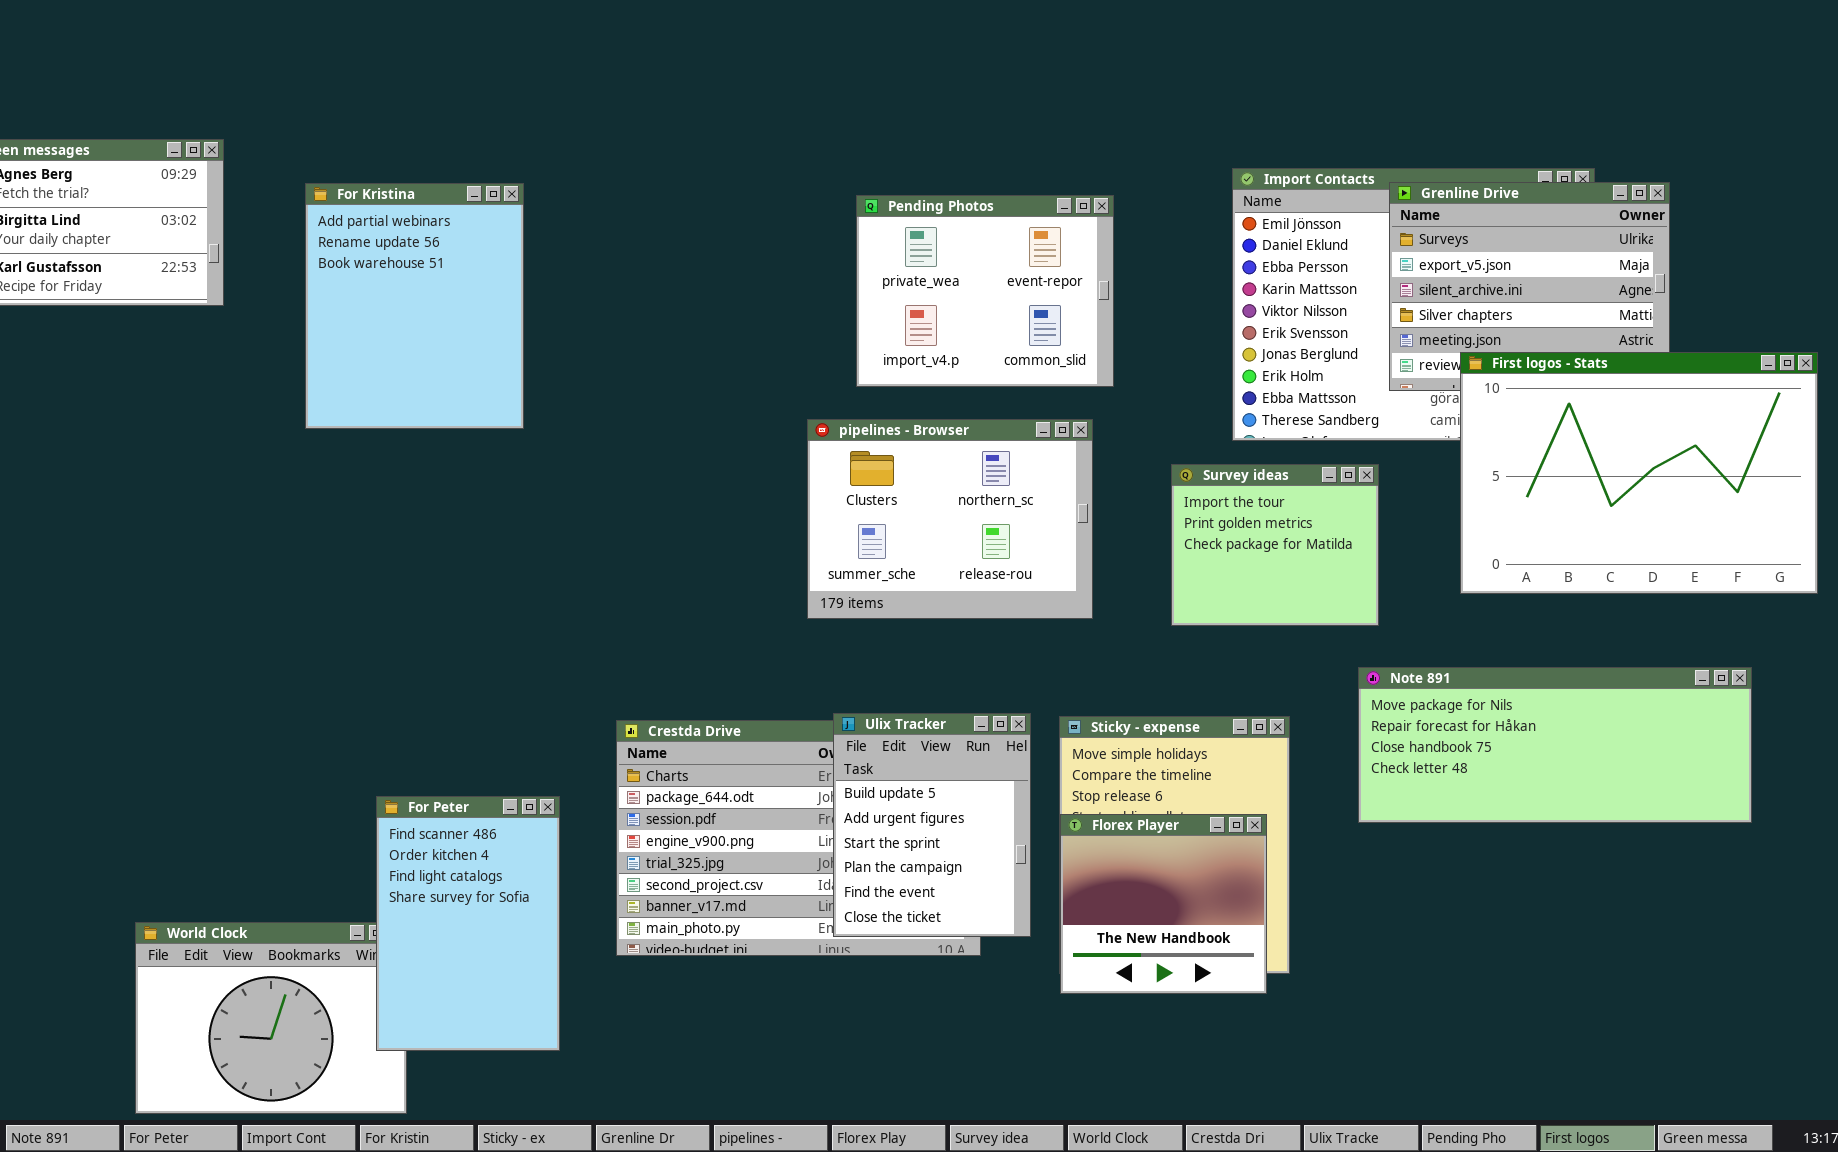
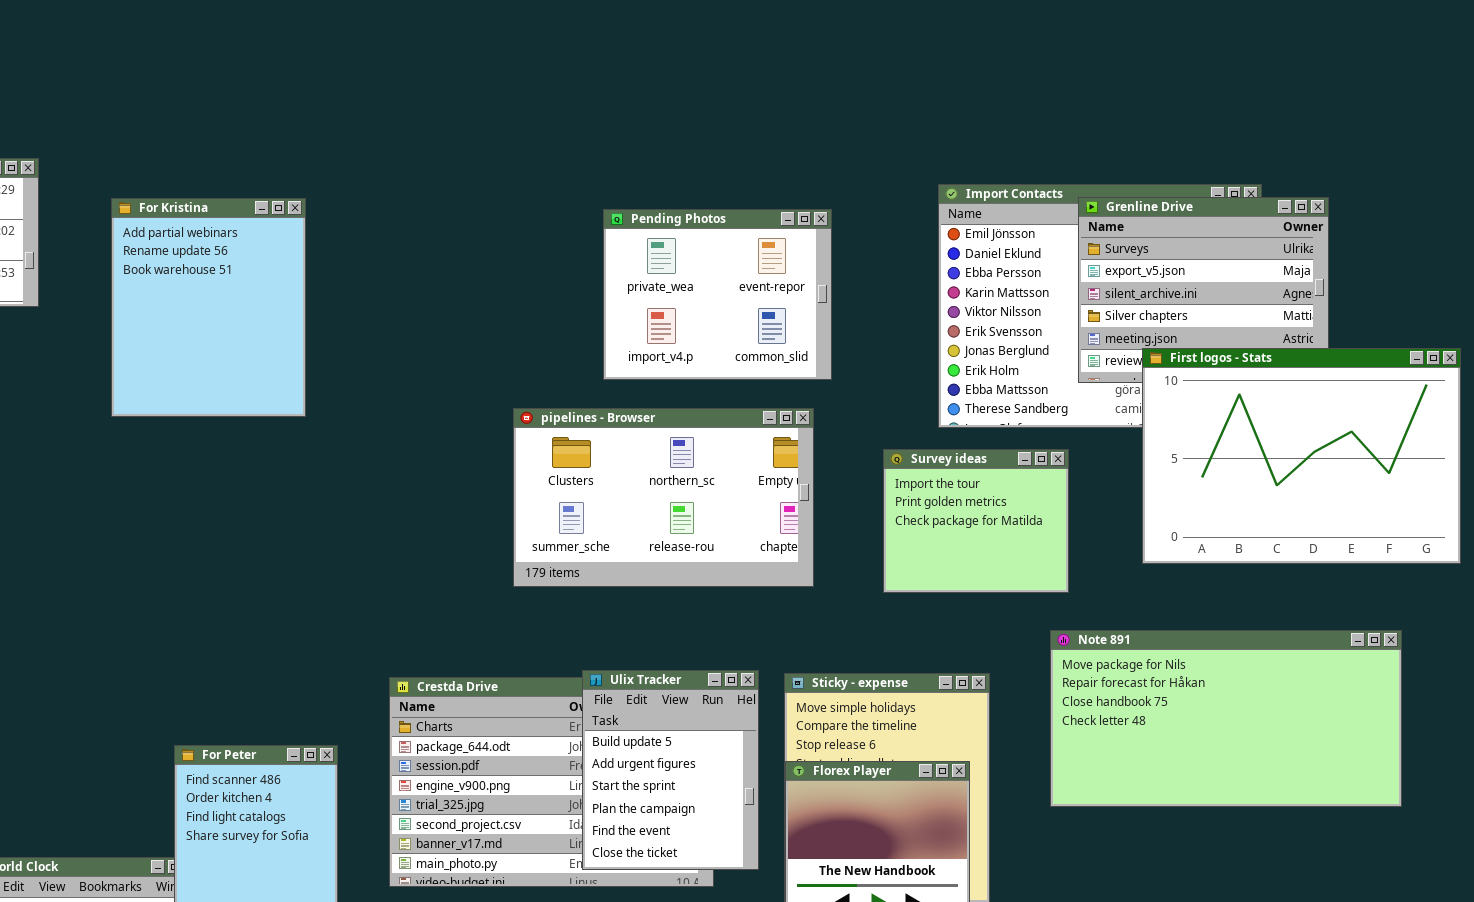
pipelines - Browser: [807,419,1093,619] -> [513,408,814,587], resized
Note 891: [1358,667,1752,823] -> [1050,630,1402,807], resized

